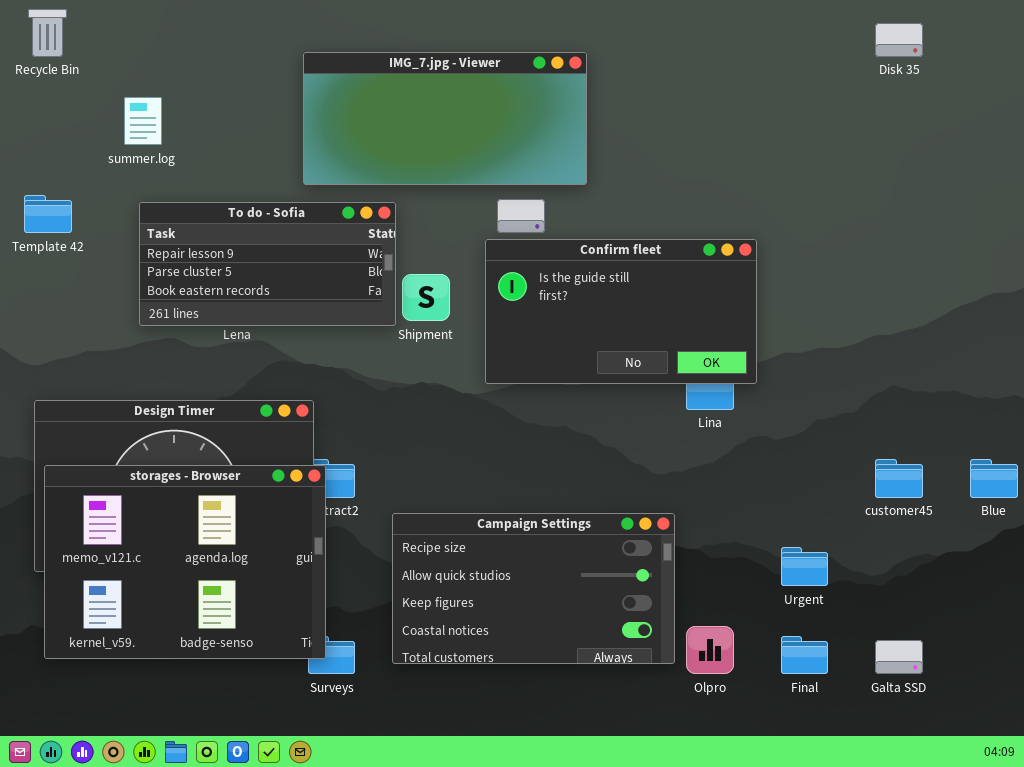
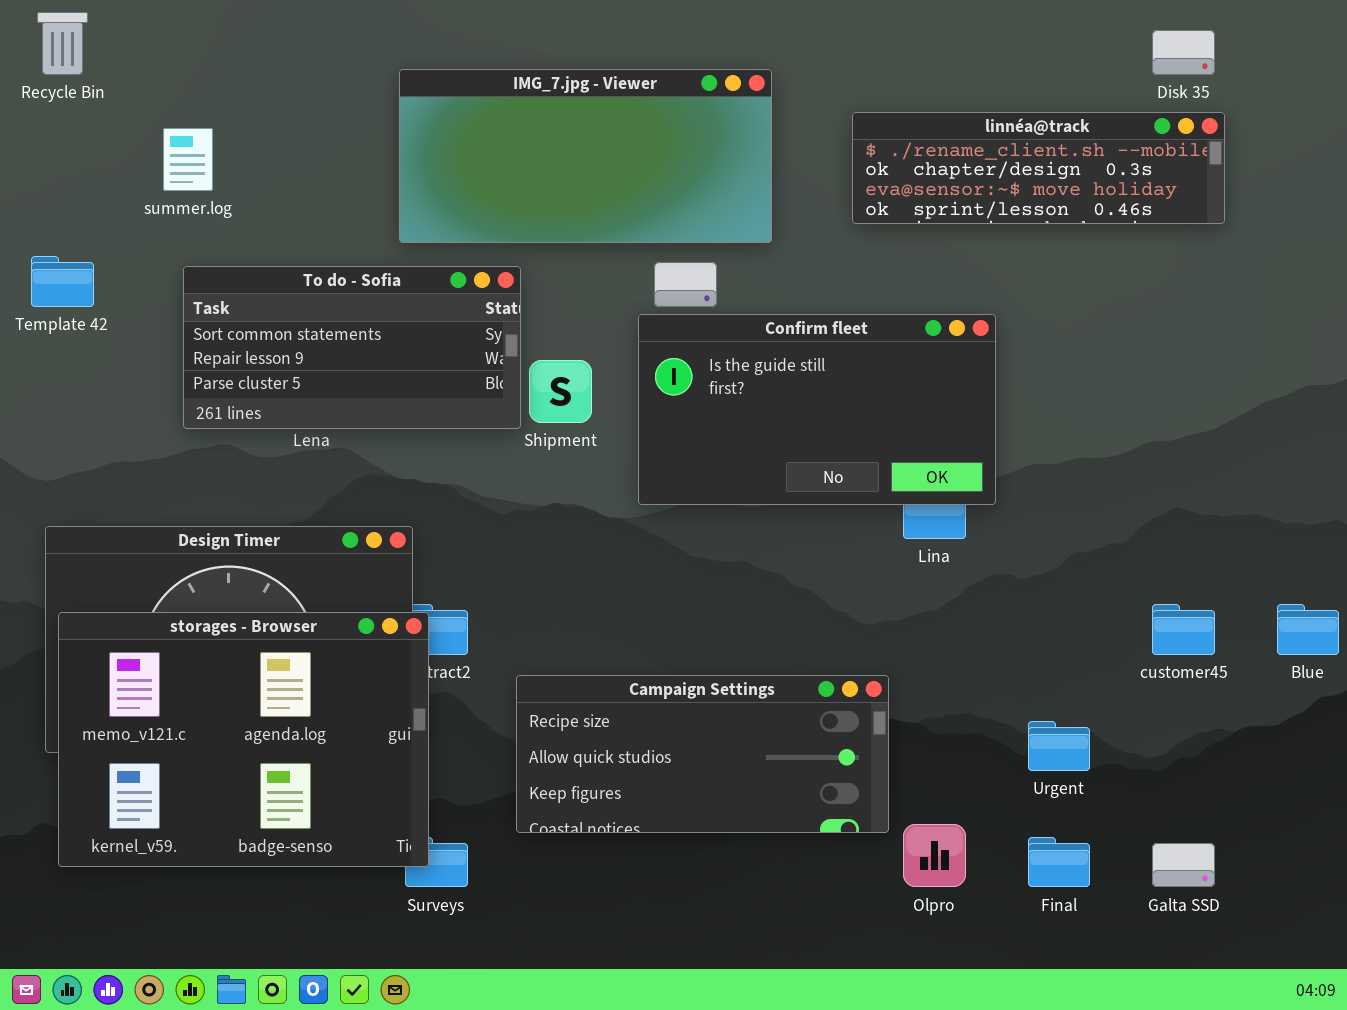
linnéa@track: none -> [852,112,1225,224], opened
To do - Sofia: [139,202,396,326] -> [183,266,521,429], scrolled up 1 row
Campaign Settings: [392,513,675,664] -> [516,675,889,833], resized

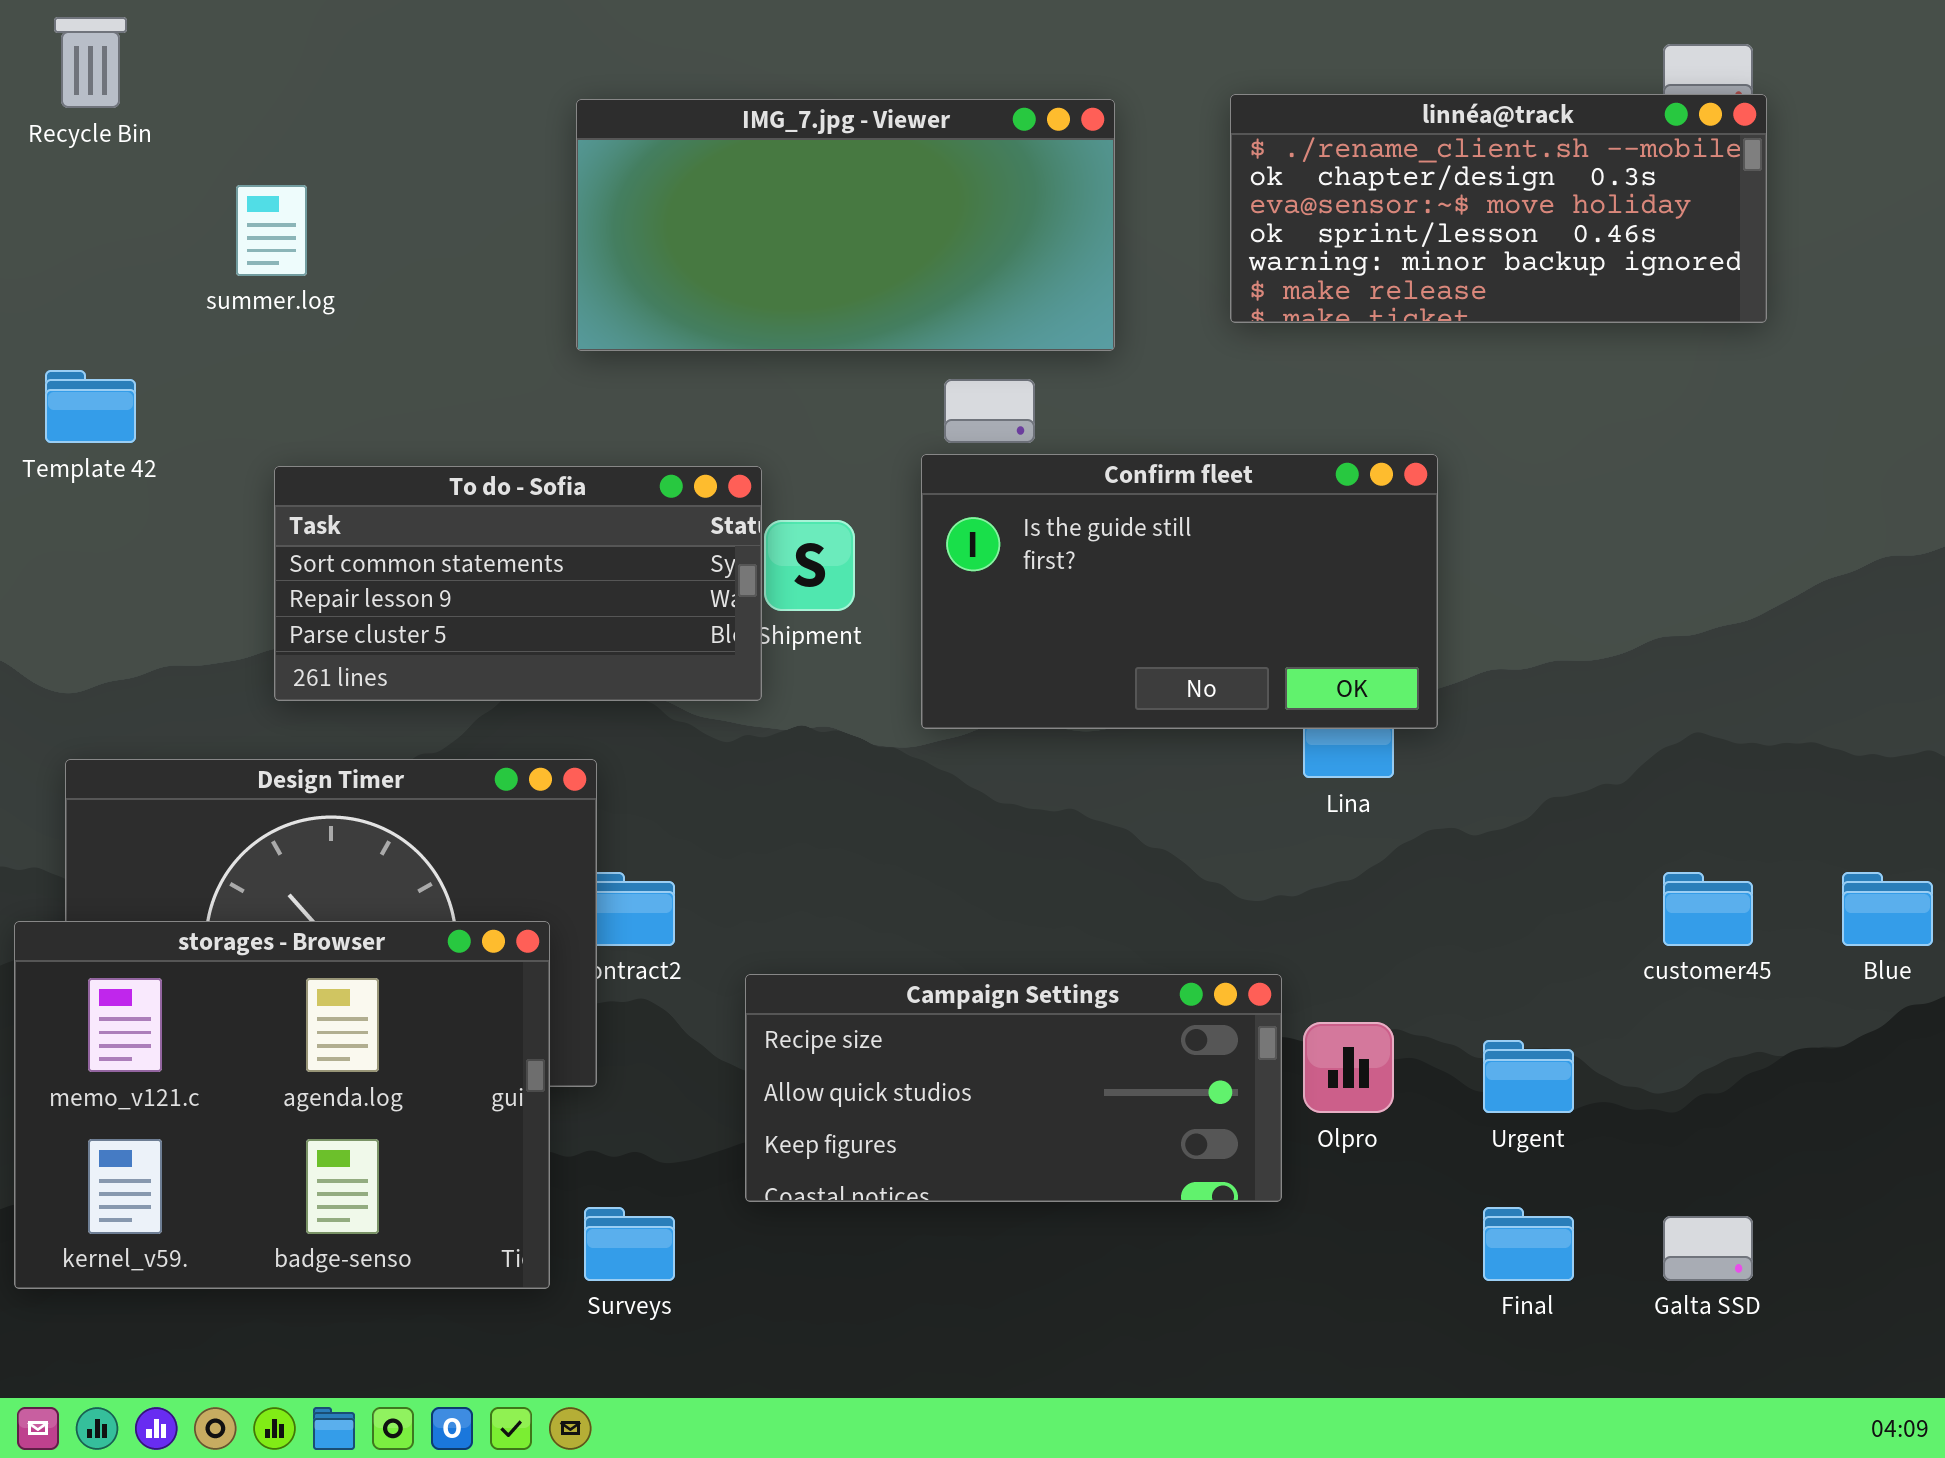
linnéa@track: [852,112,1225,224] -> [1230,94,1767,323], resized
To do - Sofia: [183,266,521,429] -> [274,466,762,701], moved
storages - Browser: [58,612,429,867] -> [14,921,550,1289], moved
Olpro: [903,824,966,887] -> [1303,1022,1394,1113], moved

